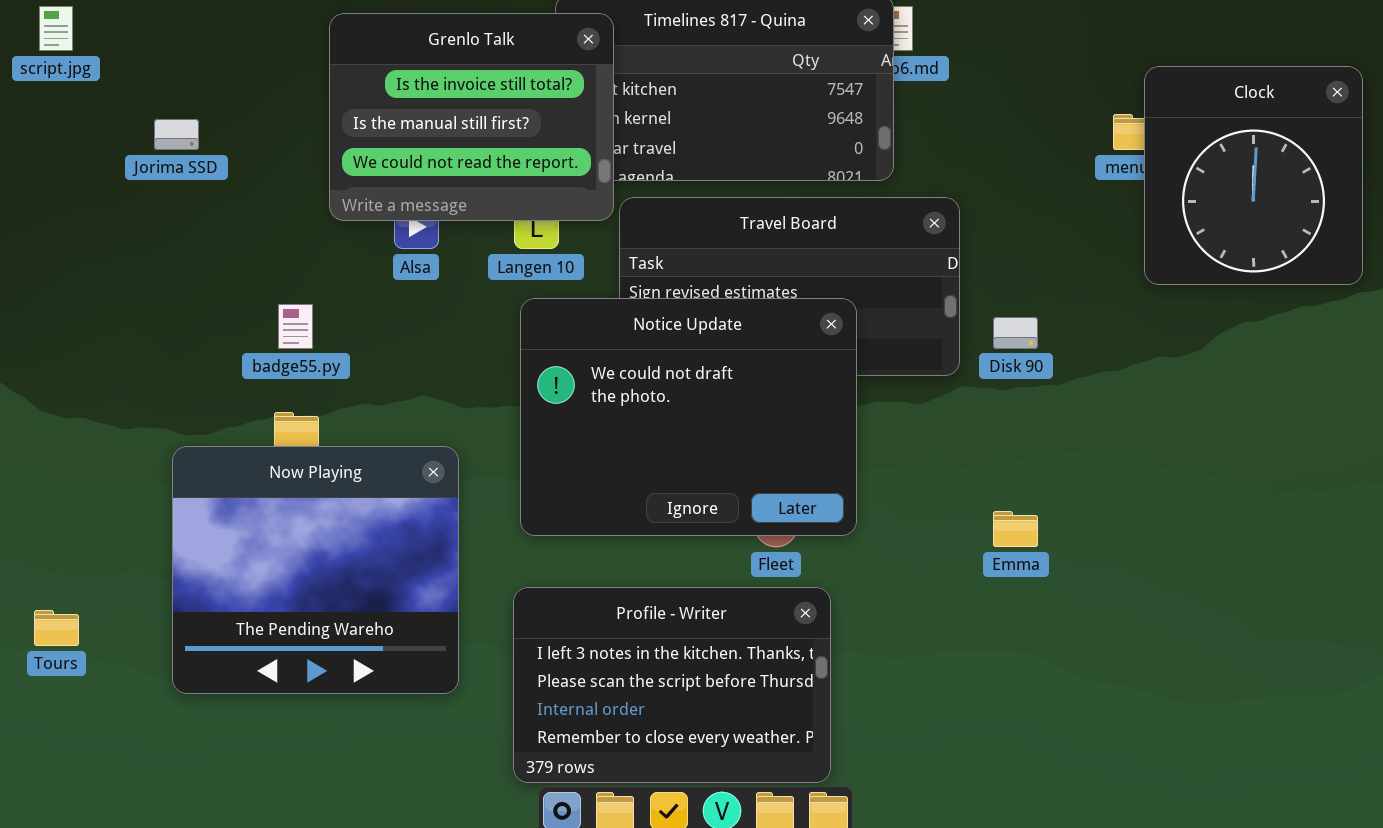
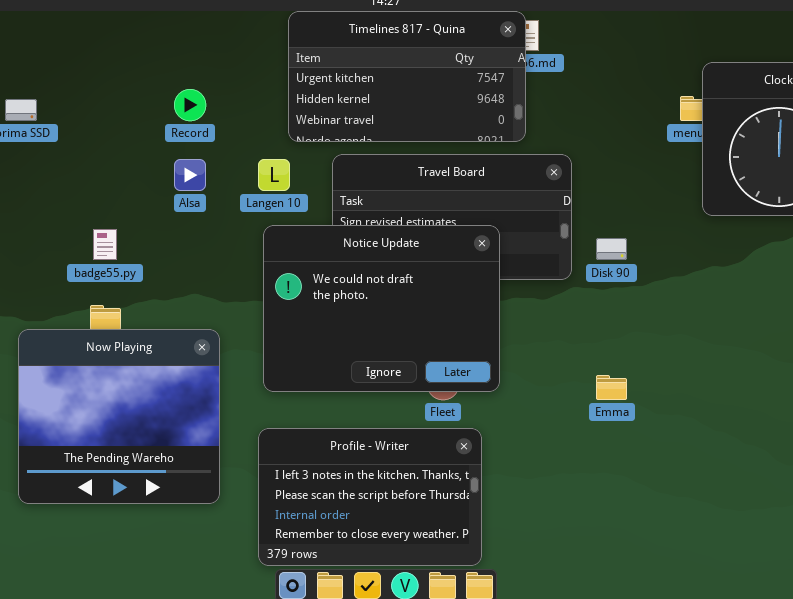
Grenlo Talk: [329,13,614,221] -> none, closed

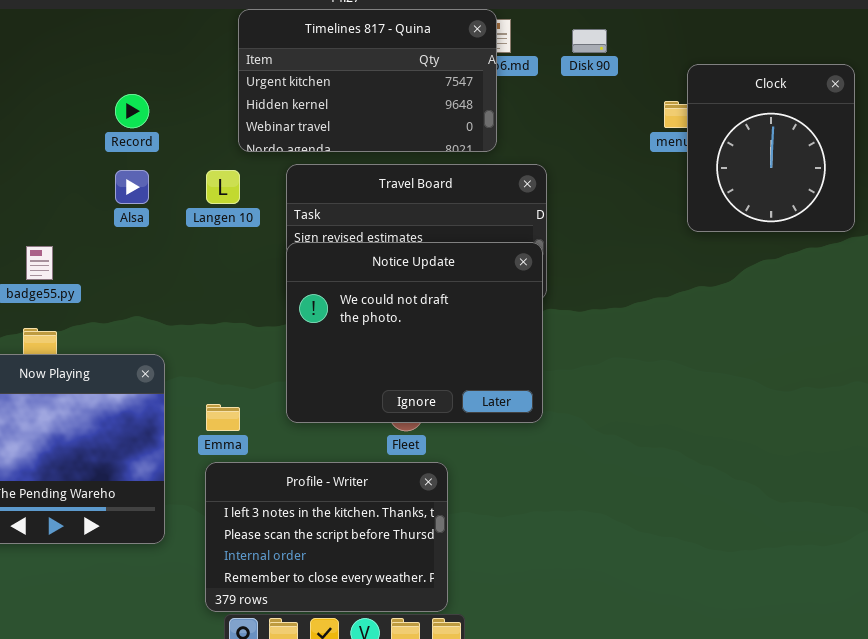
Notice Update: [263,225,500,392] -> [286,242,543,423], moved
Disk 90: [596,238,627,260] -> [572,29,607,53], moved
Emma: [596,375,627,400] -> [206,404,240,431], moved

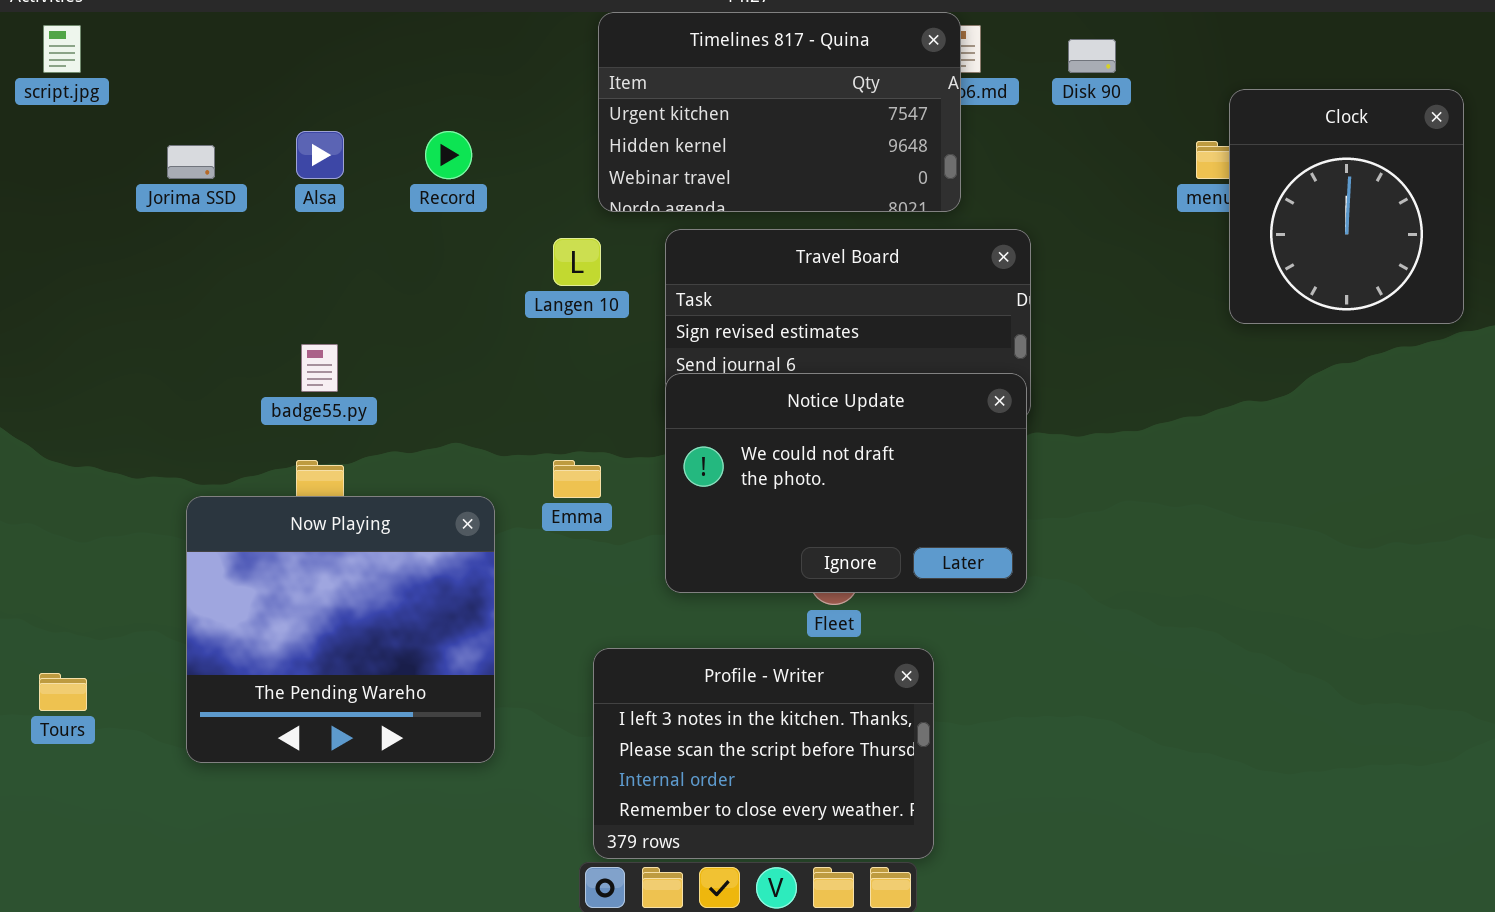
Alsa: [115,170,149,204] -> [296,131,344,179], moved
Notice Update: [286,242,543,423] -> [665,373,1027,593], resized
Emma: [206,404,240,431] -> [553,460,601,498], moved
Profile - Writer: [205,462,448,612] -> [593,648,934,859], moved

